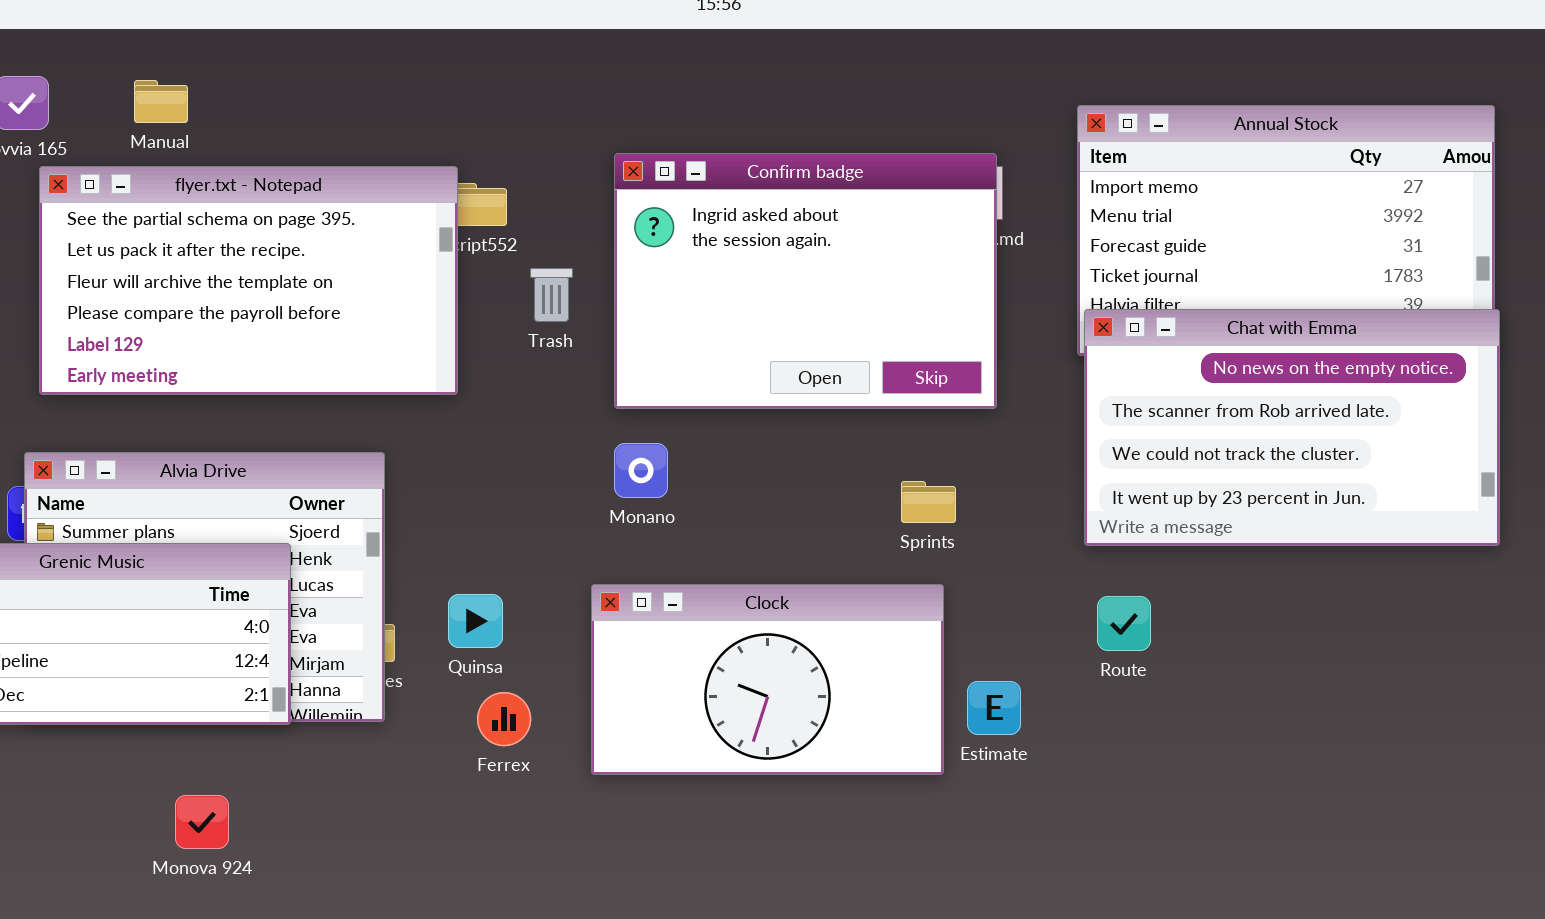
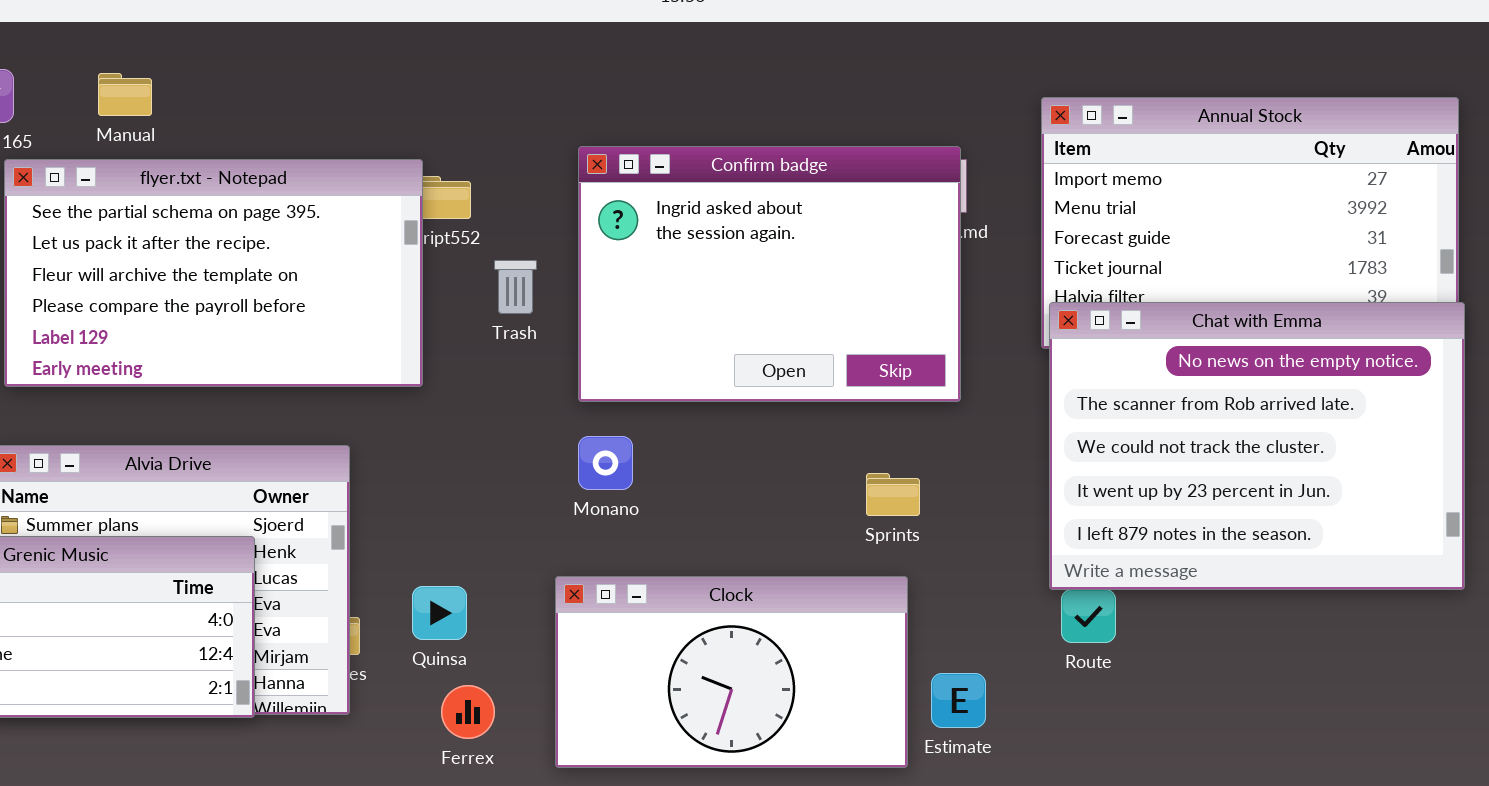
Chat with Emma: [1084,309,1500,546] -> [1049,302,1465,590], resized

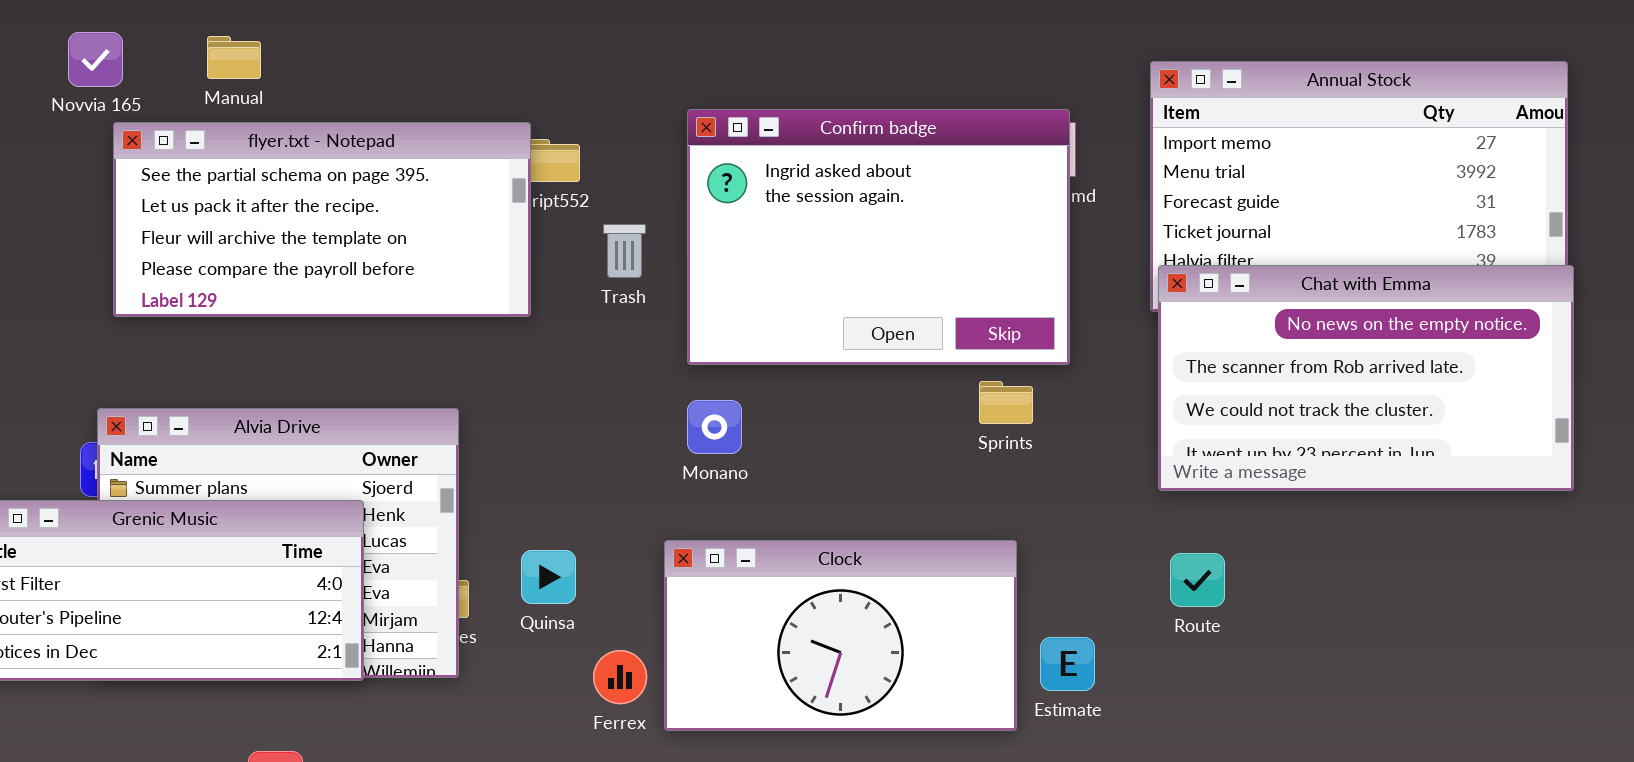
flyer.txt - Notepad: [4,159,423,387] -> [113,122,531,317], resized
Chat with Emma: [1049,302,1465,590] -> [1158,265,1574,491], resized
Sprints: [866,473,920,516] -> [979,381,1033,424], moved
Ferrex: [441,685,495,739] -> [593,650,647,704], moved

